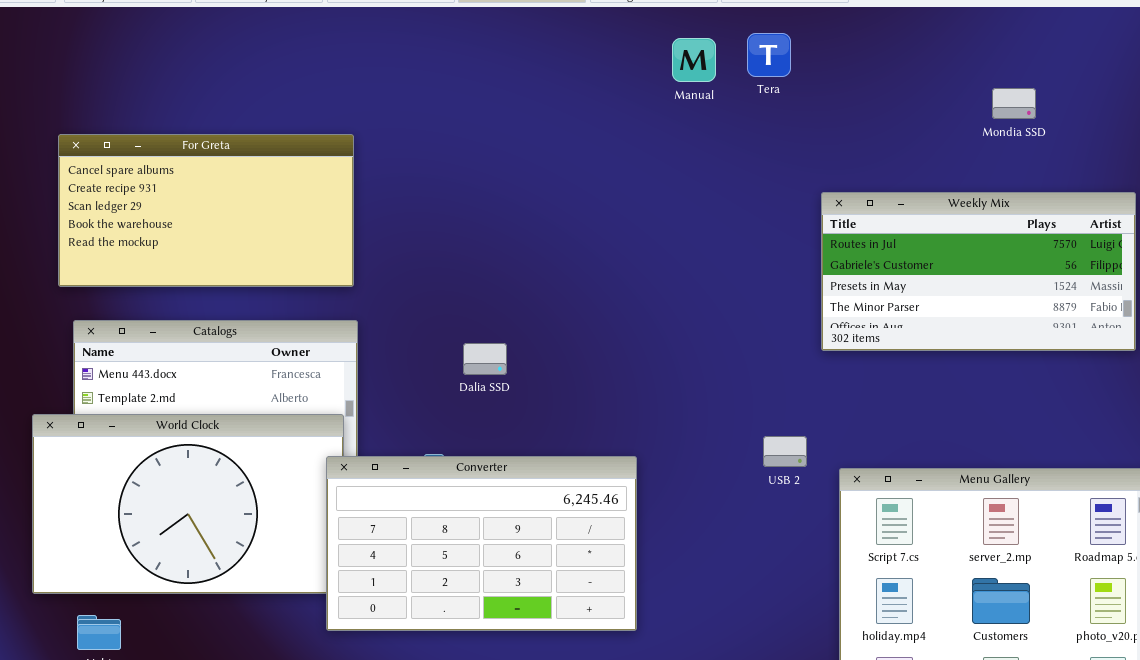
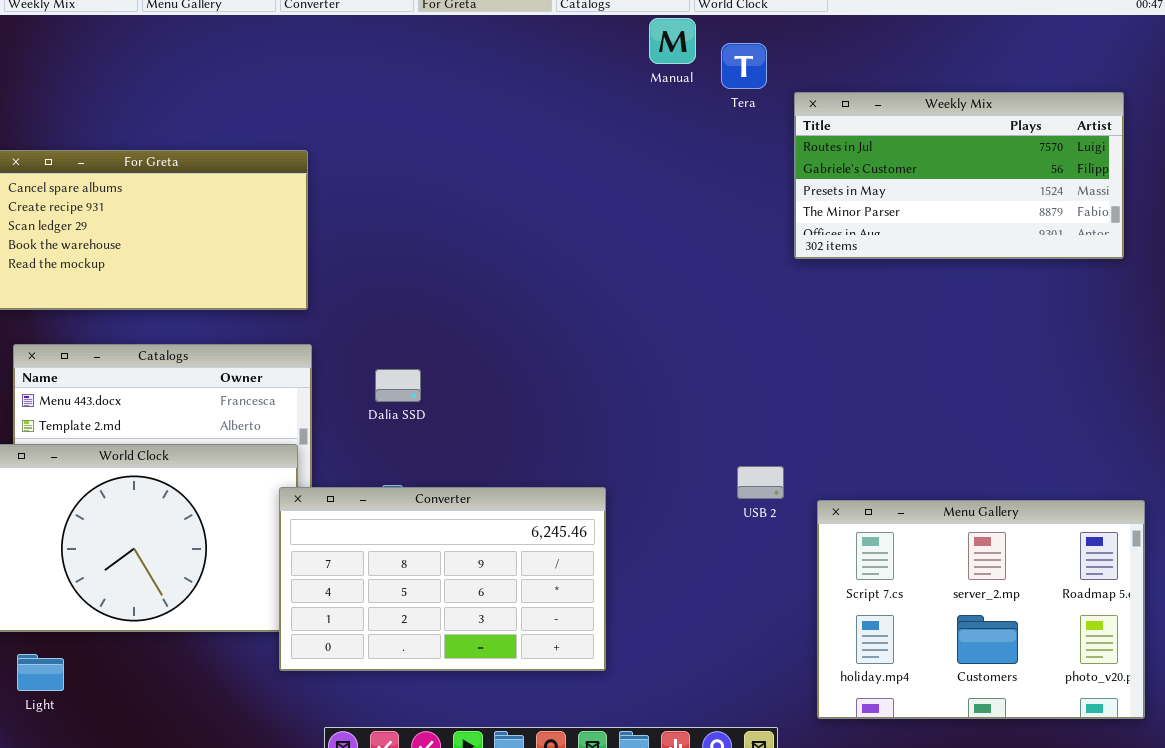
Manual: [672,38,716,82] -> [649,18,696,64], moved
Weekly Mix: [821,192,1136,351] -> [794,92,1124,259], moved
Dalia SSD: [463,343,507,375] -> [375,369,421,402], moved

